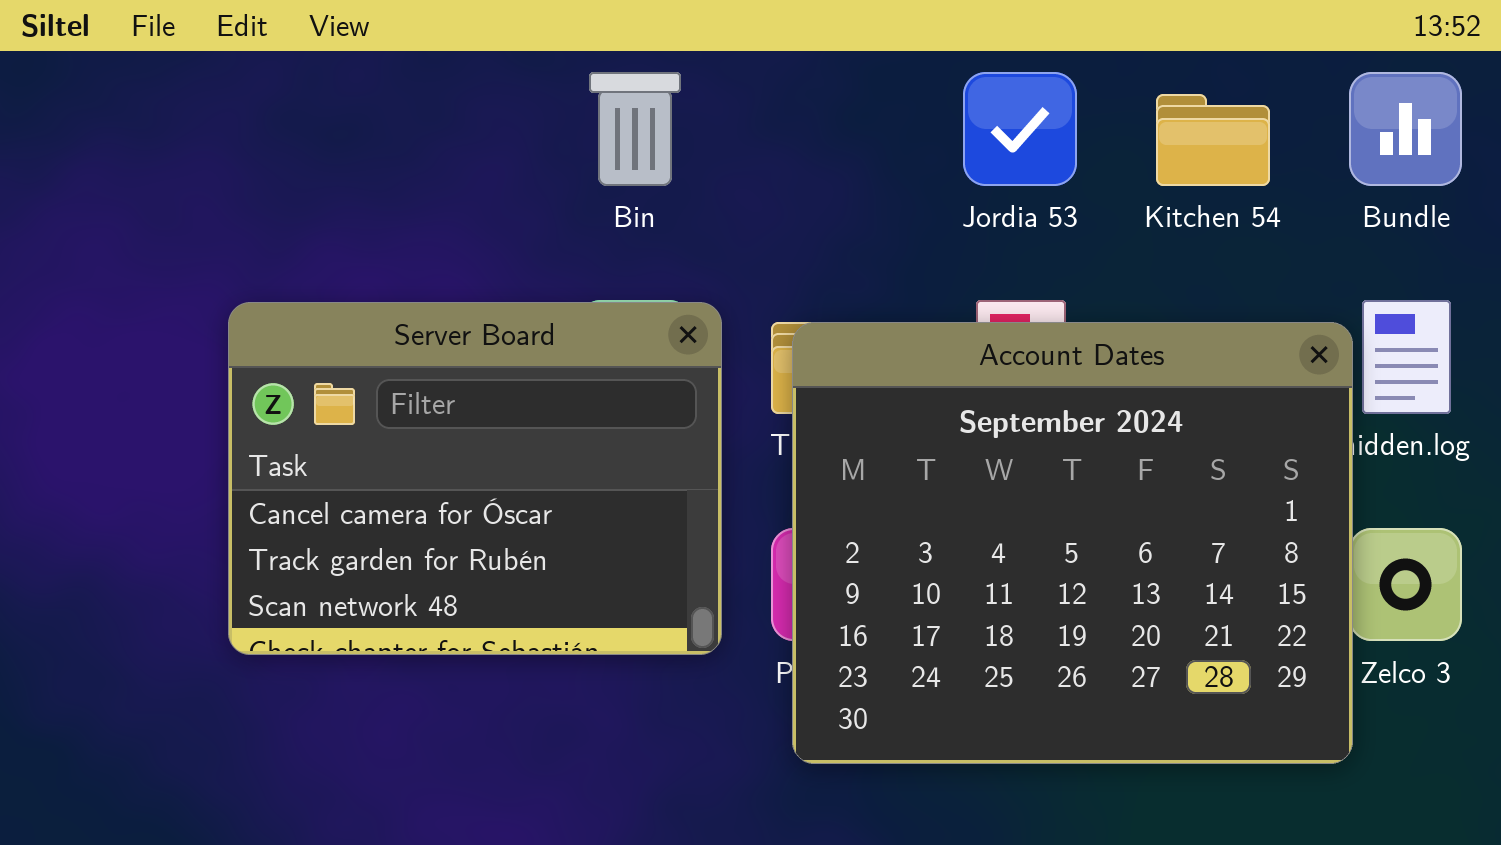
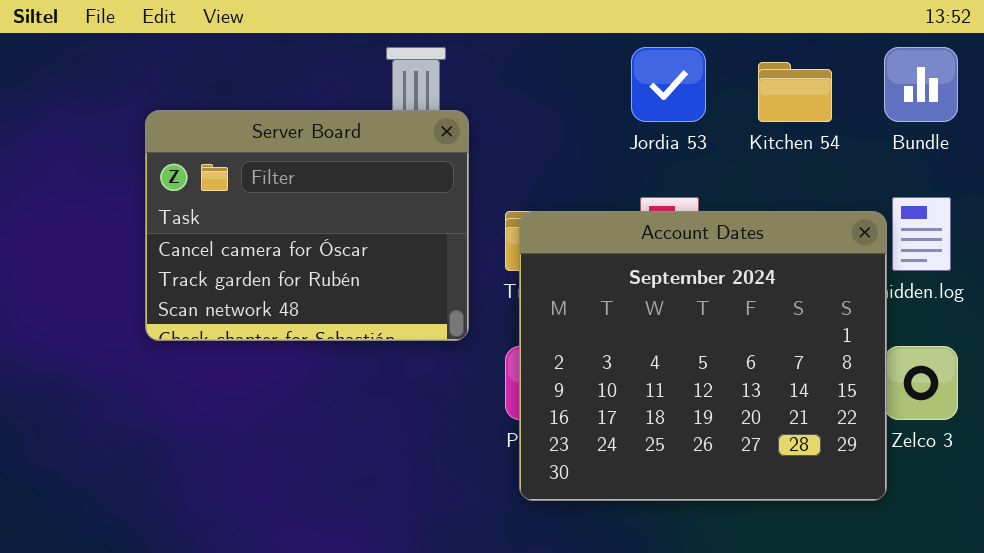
Server Board: [228,302,722,655] -> [145,110,469,341], moved

